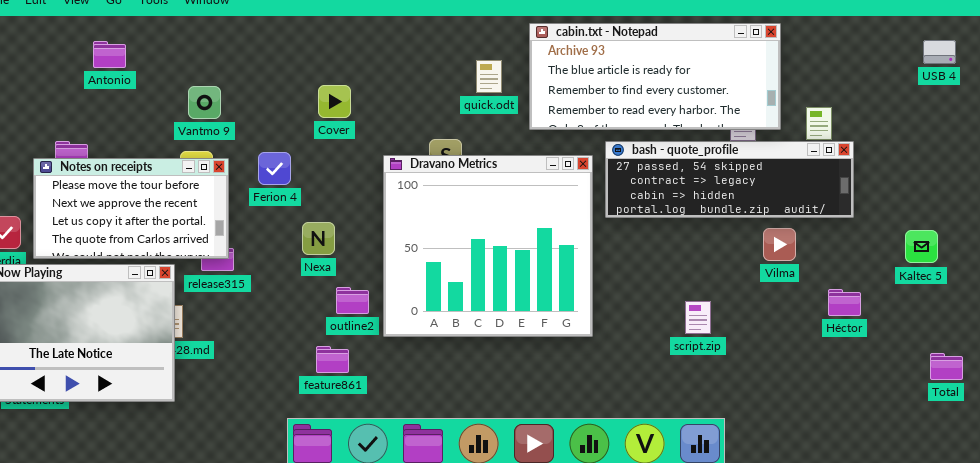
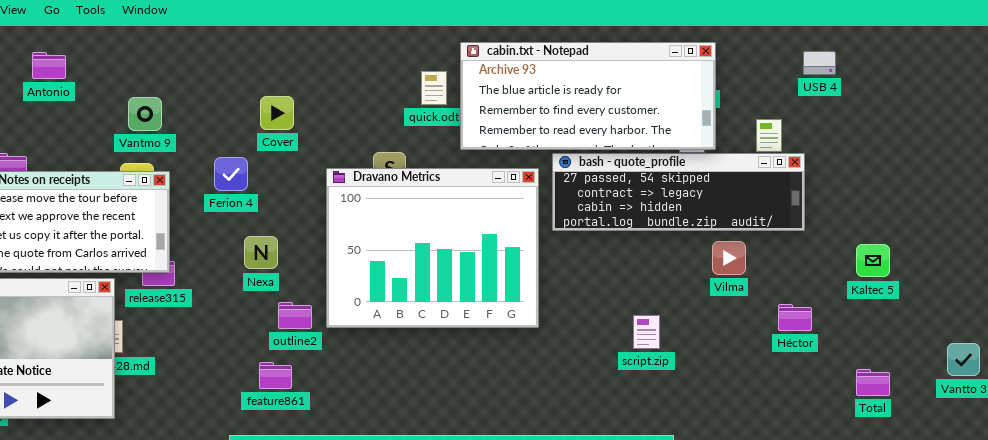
cabin.txt - Notepad: [529,23,781,130] -> [460,42,716,150], moved
USB 4: [923,40,956,64] -> [803,51,836,75], moved
Ferion 4: [258,152,291,185] -> [214,157,248,191], moved
Dravano Metrics: [383,155,593,337] -> [326,168,539,328], resized
Total: [930,353,963,380] -> [856,369,890,396], moved

